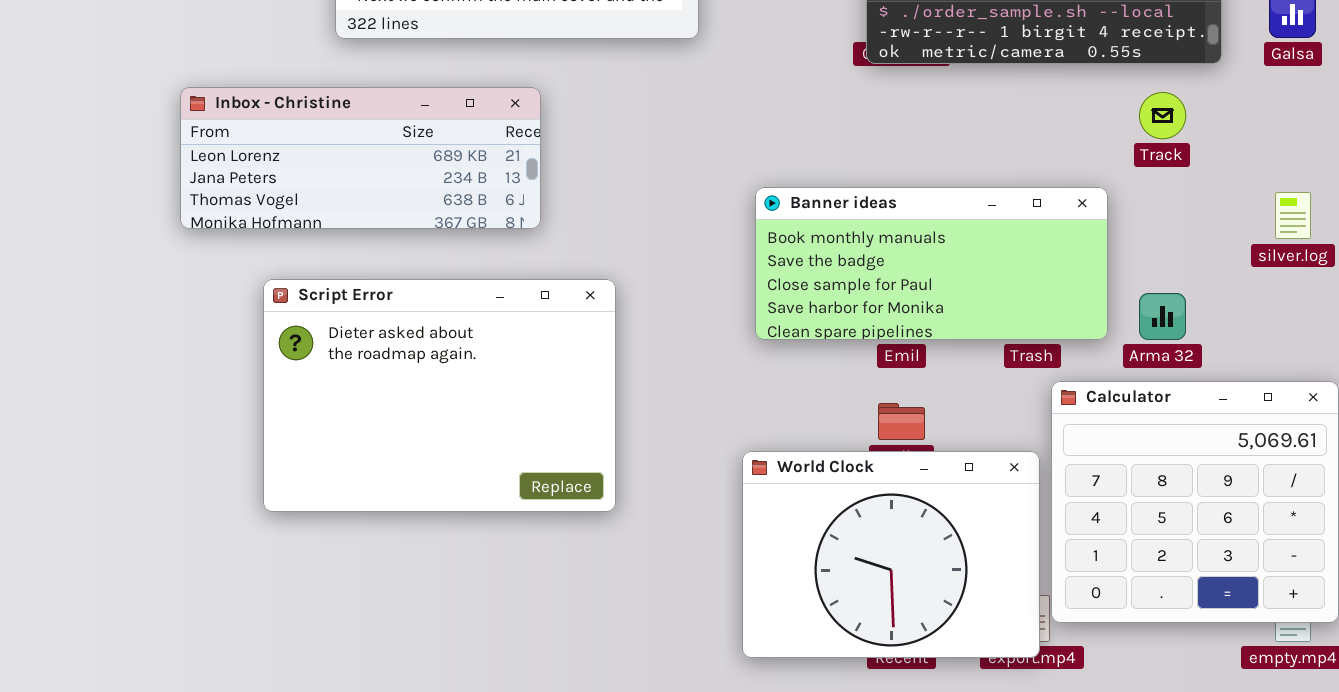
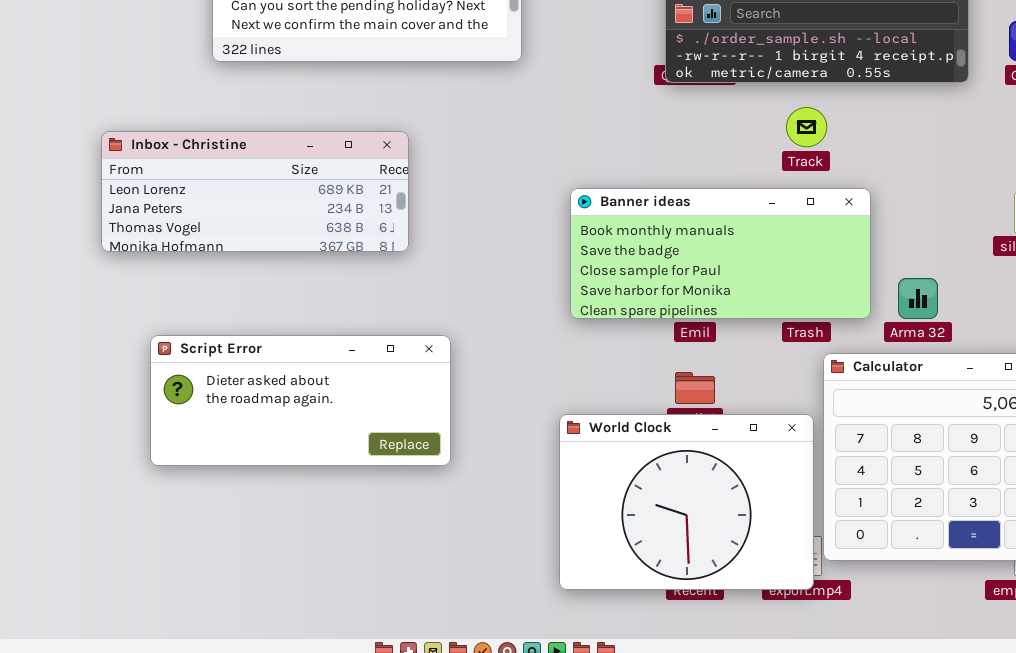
Inbox - Christine: [180,87,541,229] -> [101,131,409,252], moved
Track: [1139,92,1186,139] -> [786,107,827,147], moved
Script Error: [263,279,616,512] -> [150,335,451,466], resized

